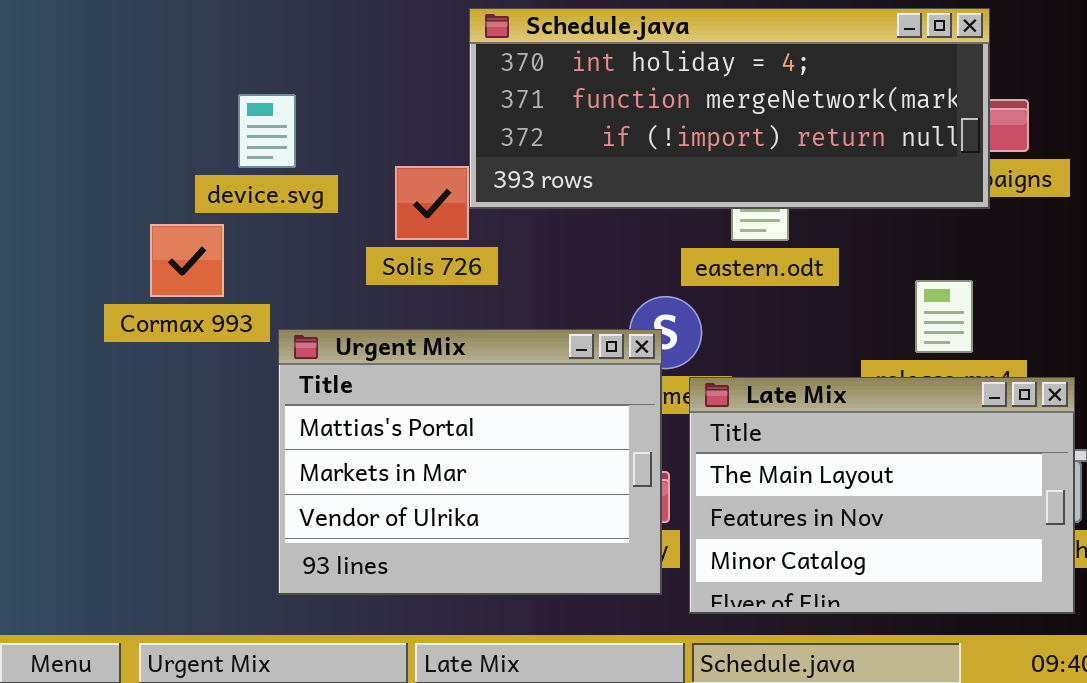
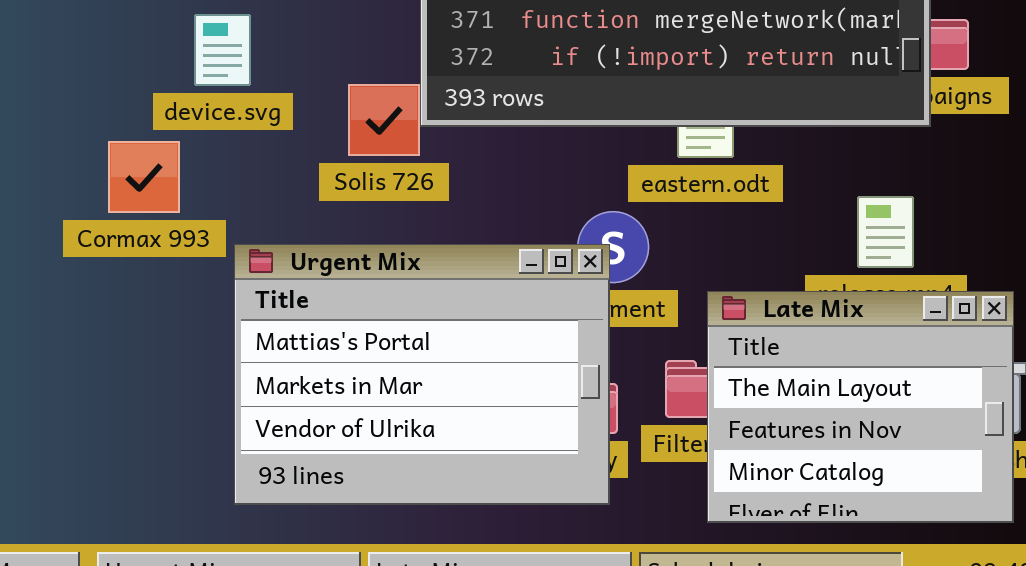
Late Mix: [689,377,1075,614] -> [707,291,1014,523], resized

